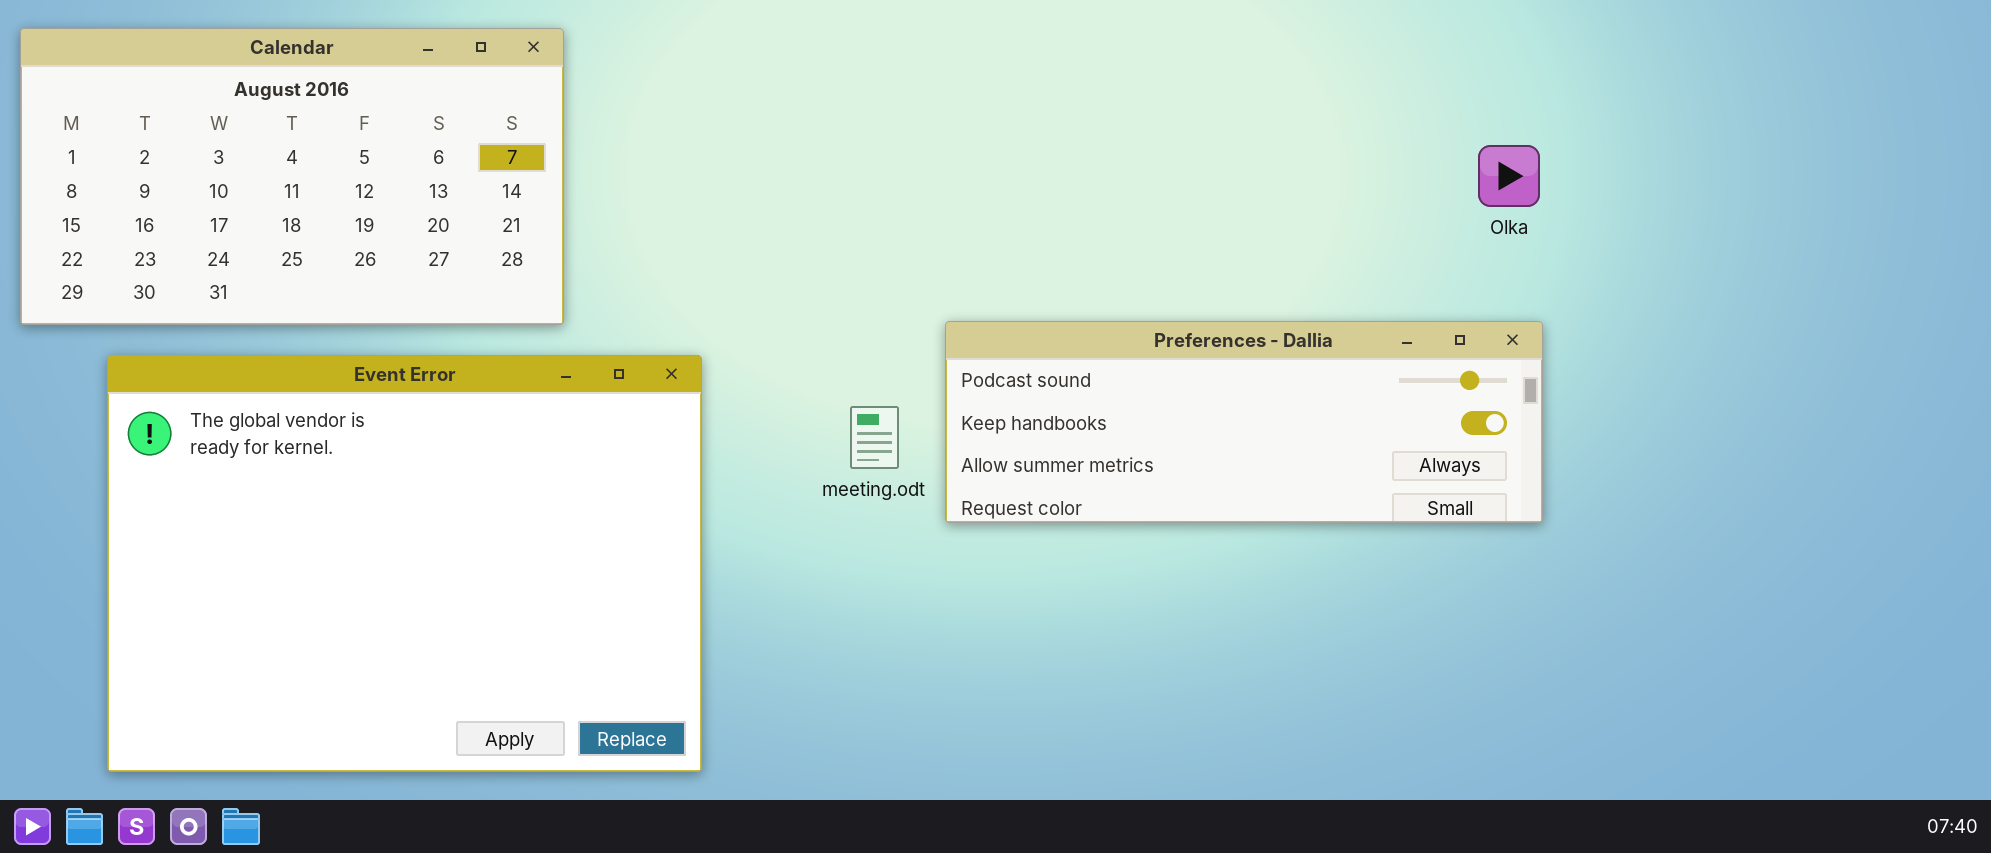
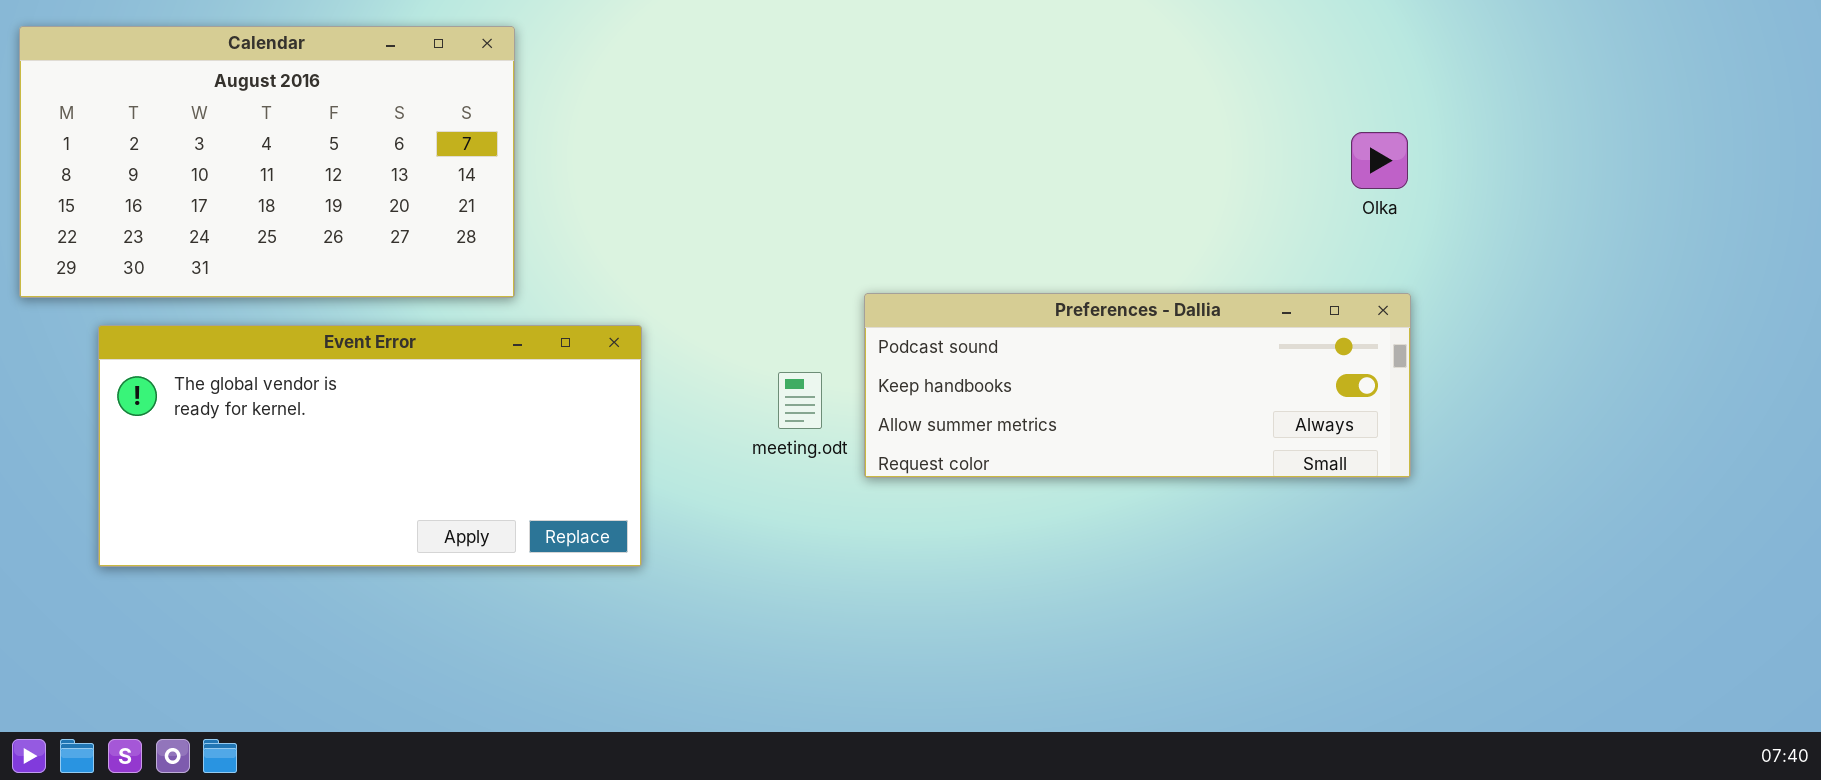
Event Error: [107,355,702,772] -> [98,325,642,567], resized

